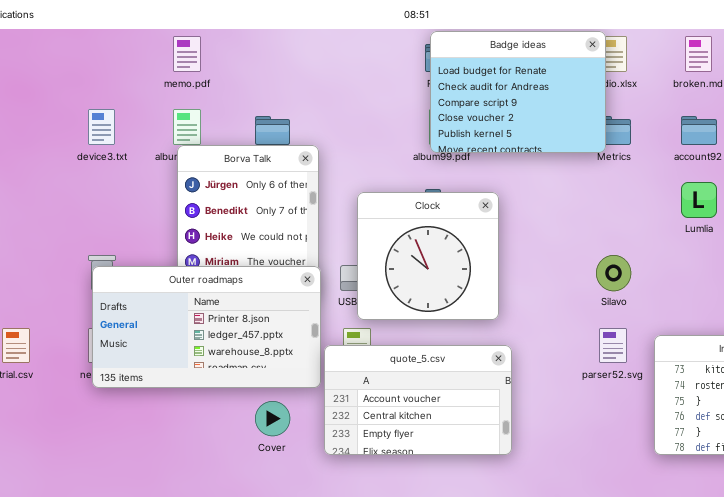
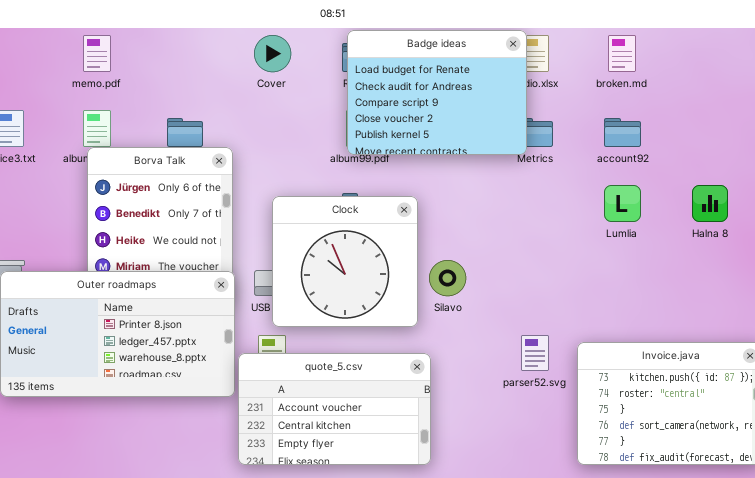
Silavo: [596,255,631,291] -> [429,260,466,296], moved
Cover: [255,401,290,436] -> [254,35,291,72], moved

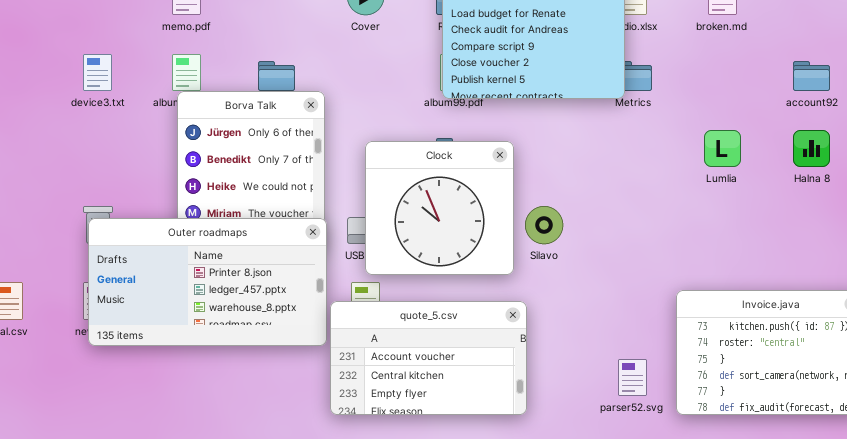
account92: [604,118,641,147] -> [793,61,830,91], moved
parser52.svg: [521,335,549,371] -> [618,359,647,396], moved

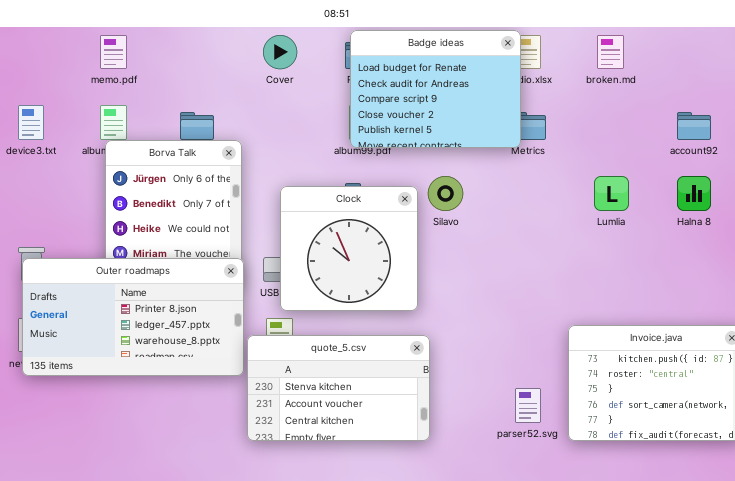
Silavo: [525,206,563,244] -> [428,176,463,211], moved
quote_5.csv: [330,301,527,415] -> [247,335,430,441], scrolled up 1 row

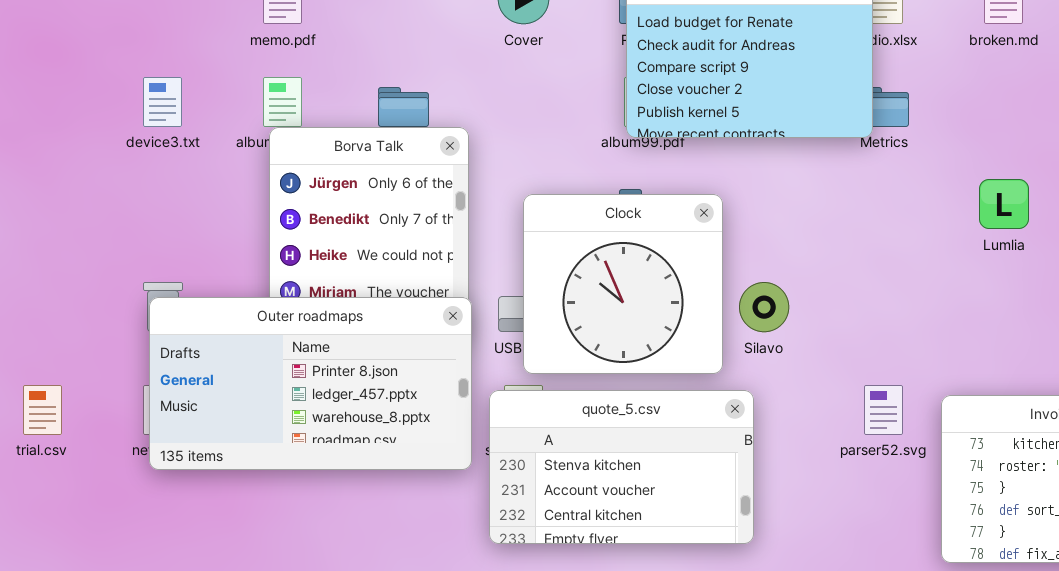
Silavo: [428,176,463,211] -> [739,282,789,332], moved
quote_5.csv: [247,335,430,441] -> [489,390,754,544], moved
parser52.svg: [515,388,541,423] -> [864,385,903,435], moved

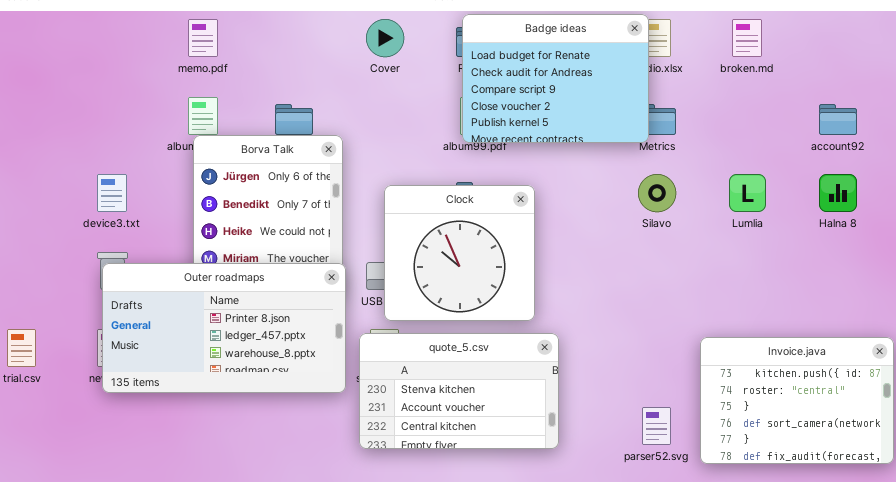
device3.txt: [143,77,182,127] -> [97,174,127,212], moved
Silavo: [739,282,789,332] -> [638,174,676,212], moved
parser52.svg: [864,385,903,435] -> [642,407,671,445], moved

